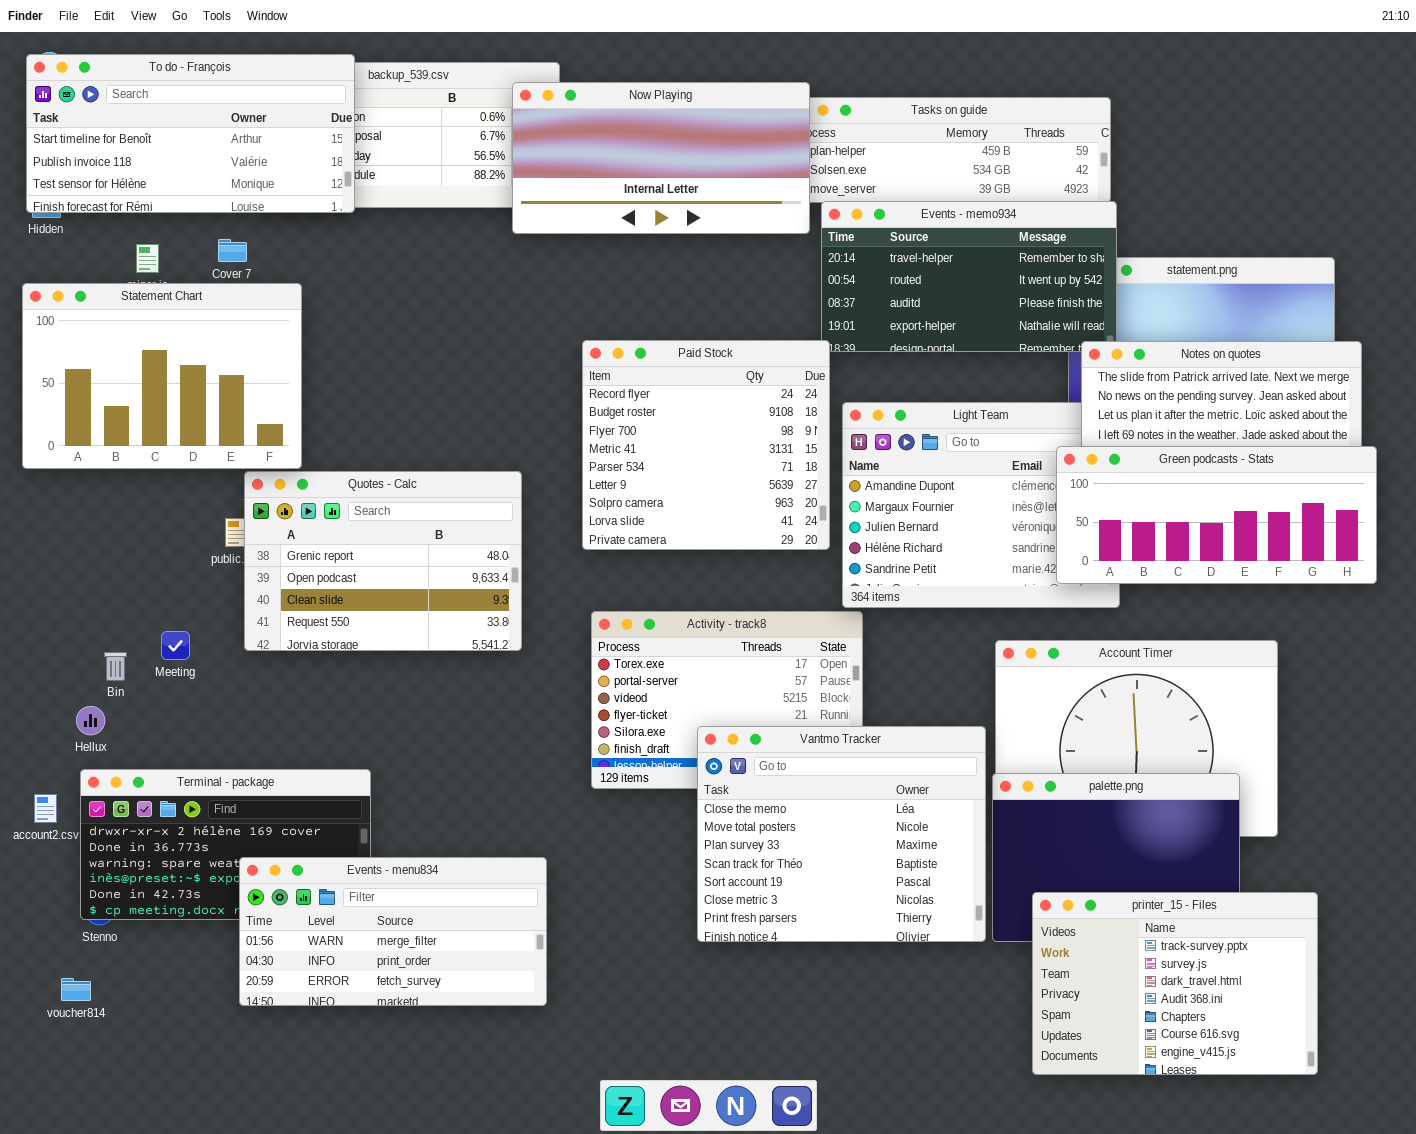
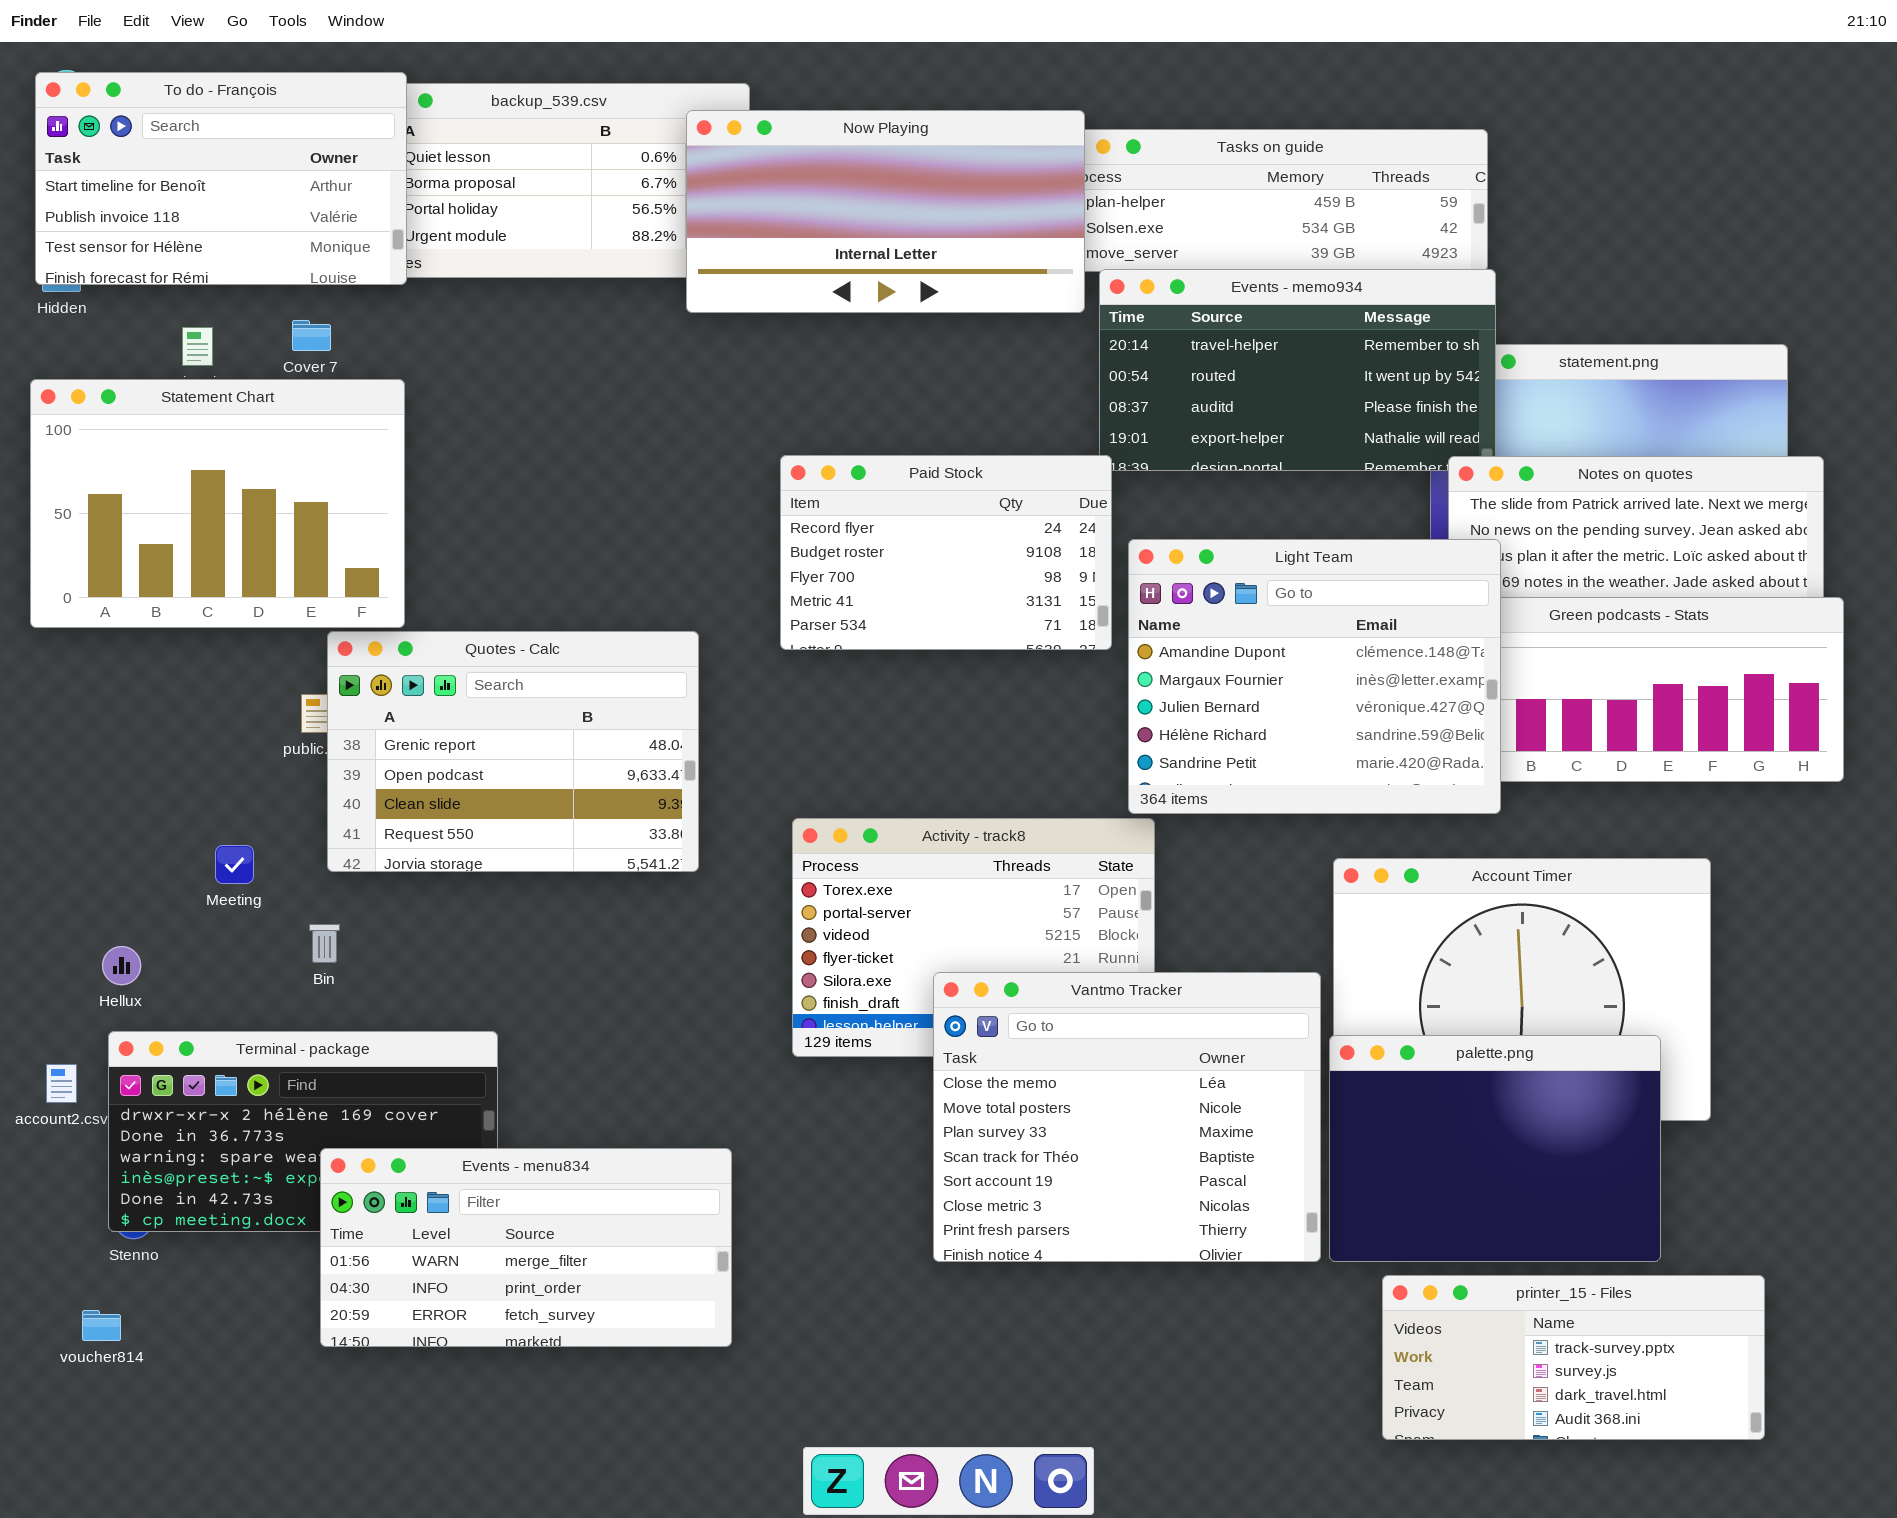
To do - François: [26,54,355,213] -> [35,72,407,285], resized
Paid Stock: [582,340,830,550] -> [780,455,1112,650], resized
Light Team: [842,402,1120,608] -> [1128,539,1501,814], raised
Bin: [104,652,127,681] -> [309,924,340,963], moved
printer_15 - Files: [1032,892,1318,1075] -> [1382,1275,1765,1440], resized

